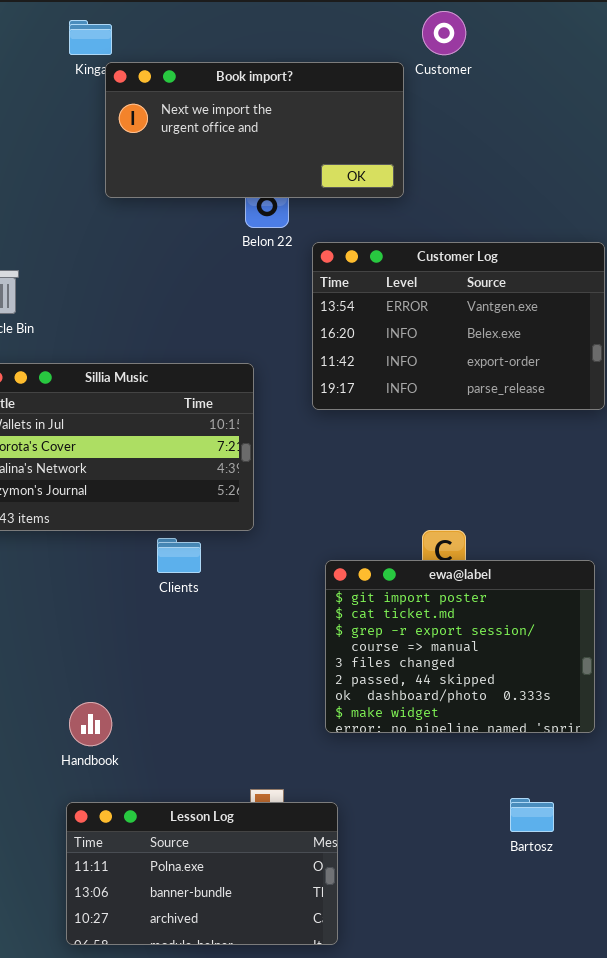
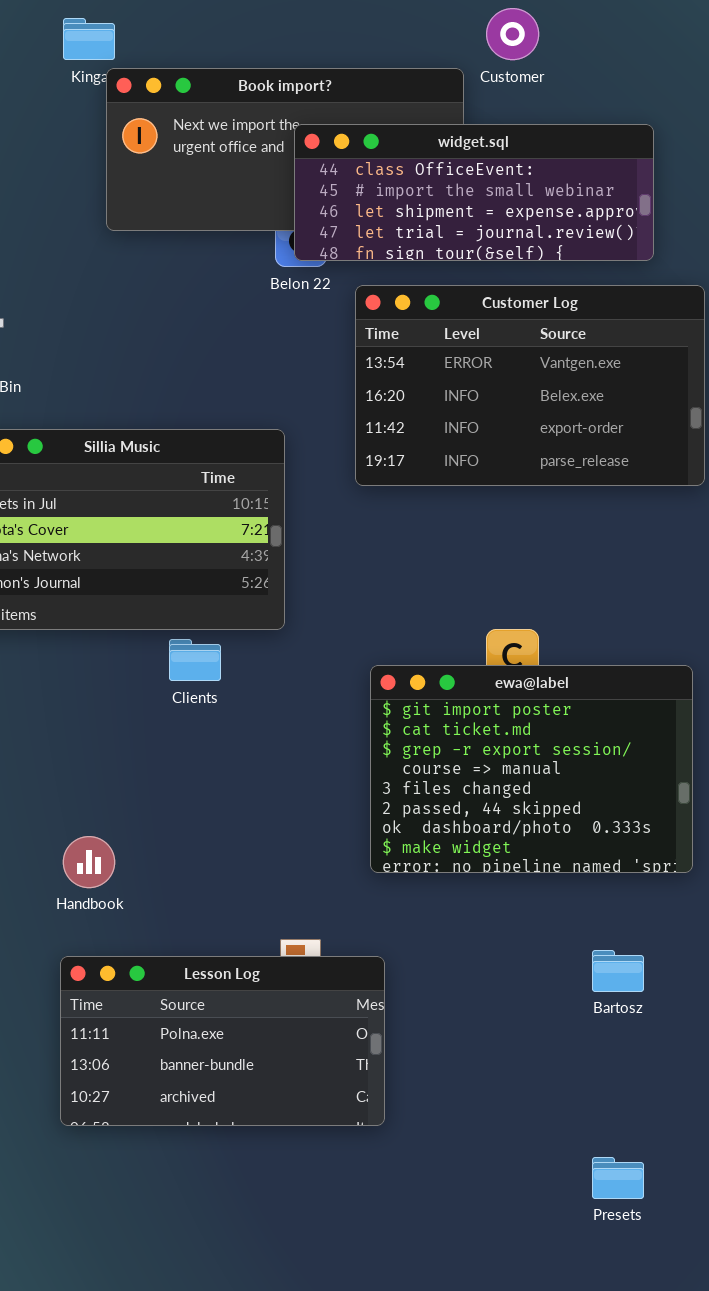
widget.sql: none -> [294,124,654,261], opened

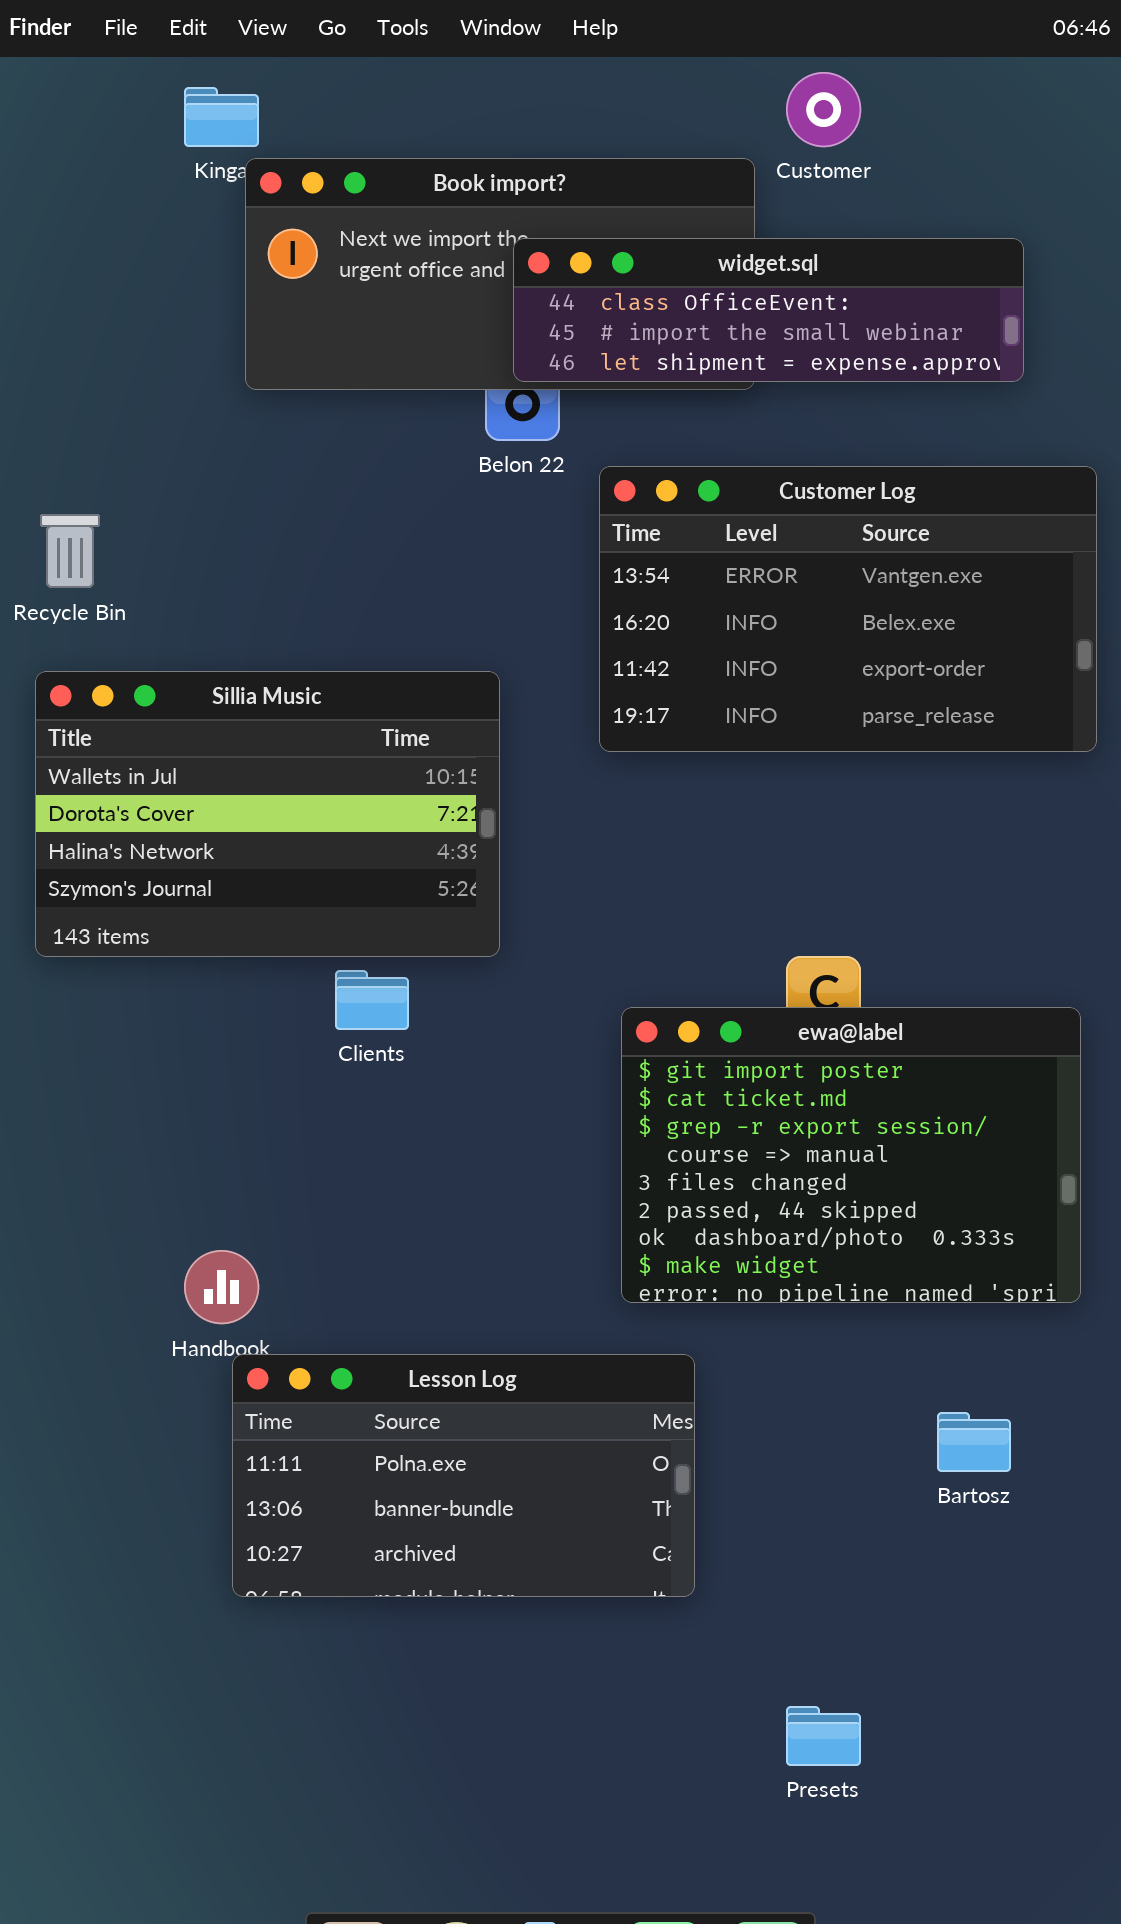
widget.sql: [294,124,654,261] -> [513,238,1024,382], resized
Lesson Log: [60,956,385,1126] -> [232,1354,695,1597], moved
Presets: [592,1157,644,1199] -> [786,1706,861,1766], moved

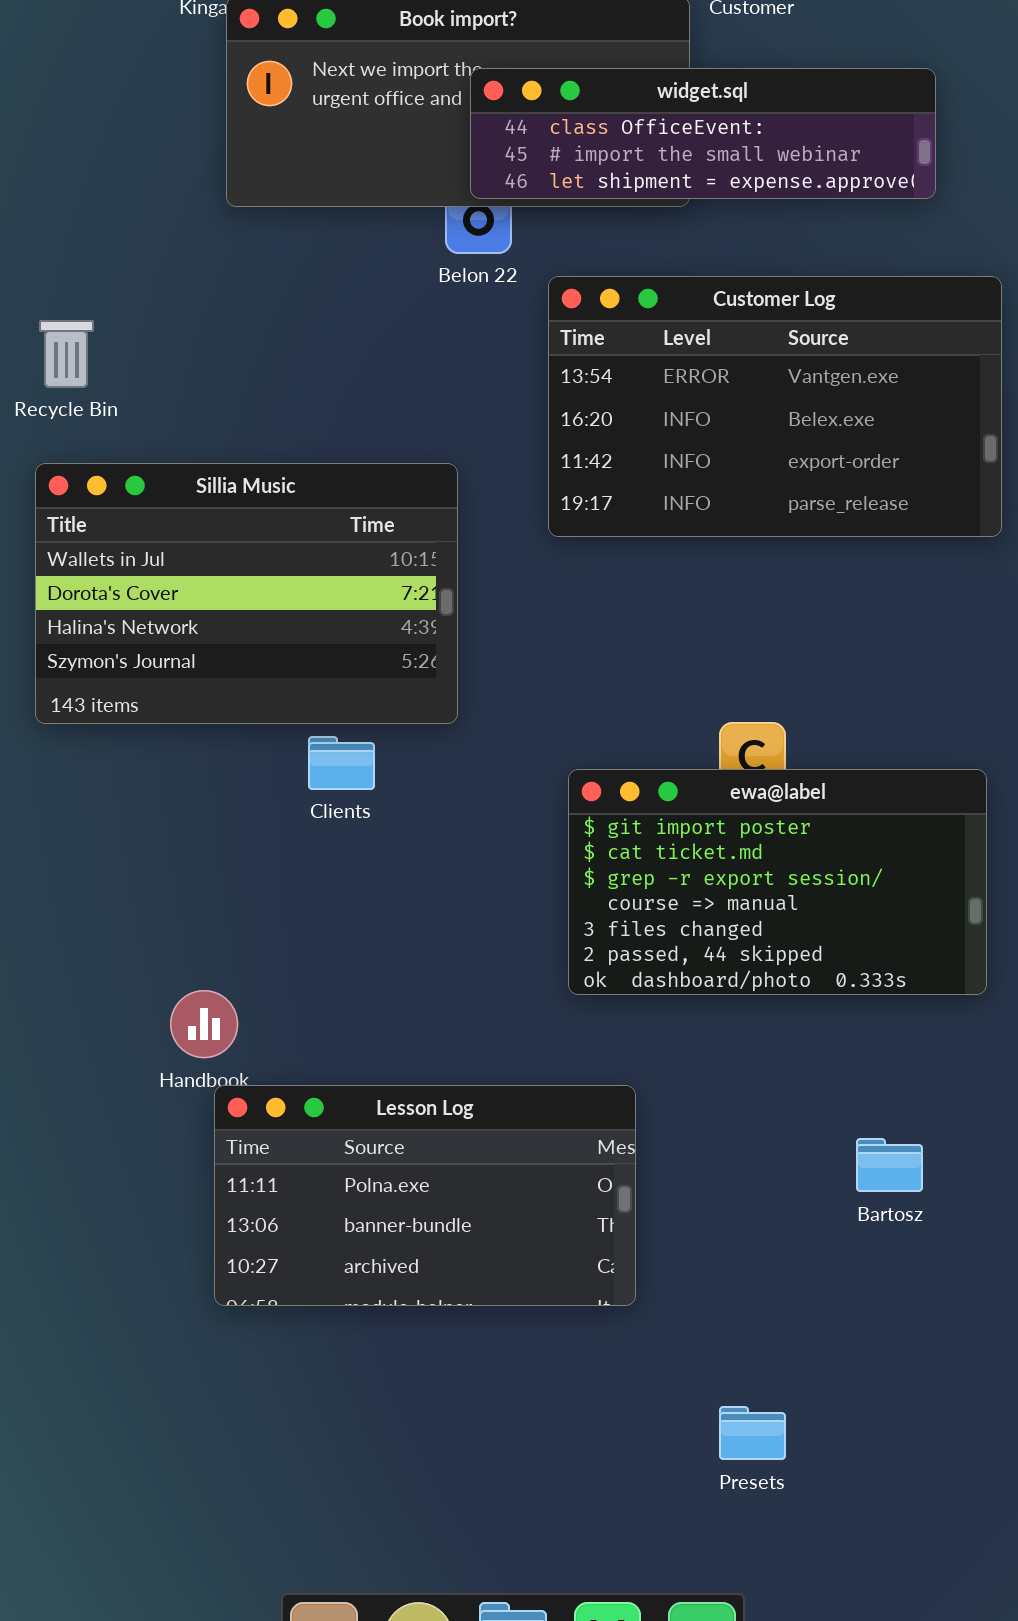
ewa@label: [621,1007,1081,1303] -> [568,769,987,995], resized

